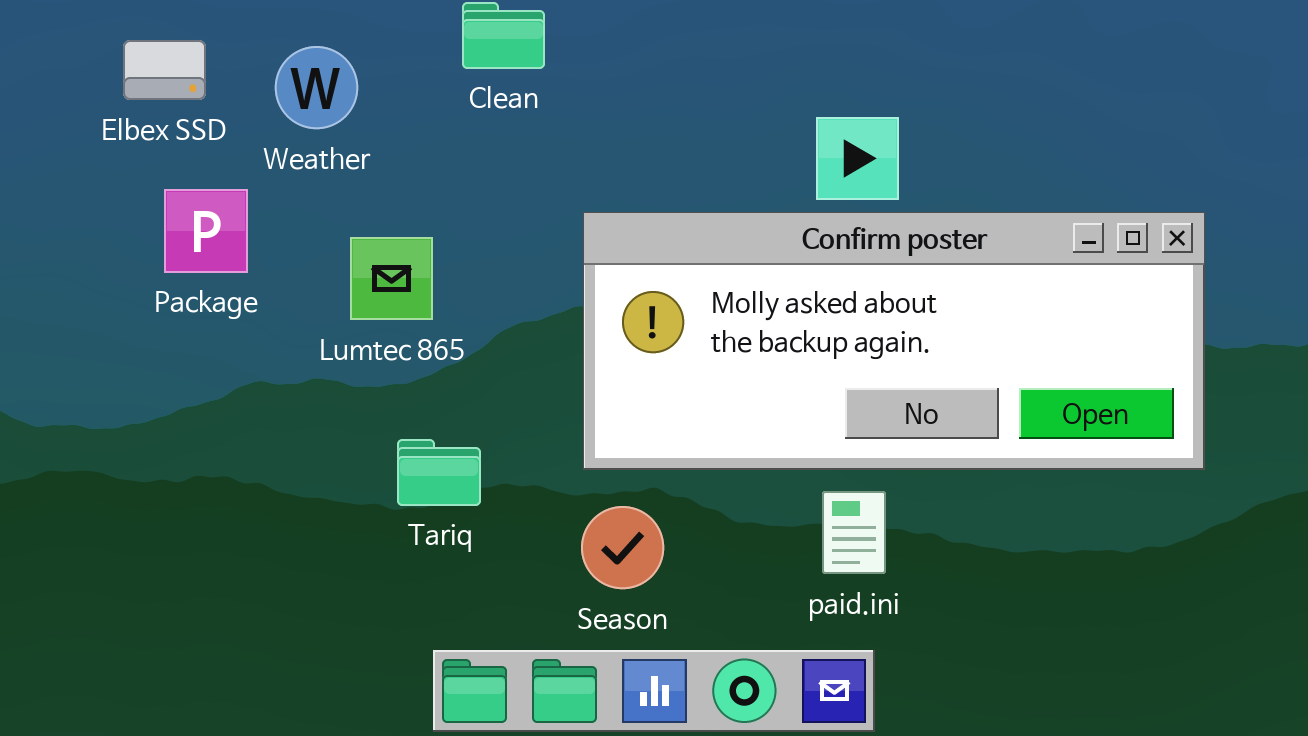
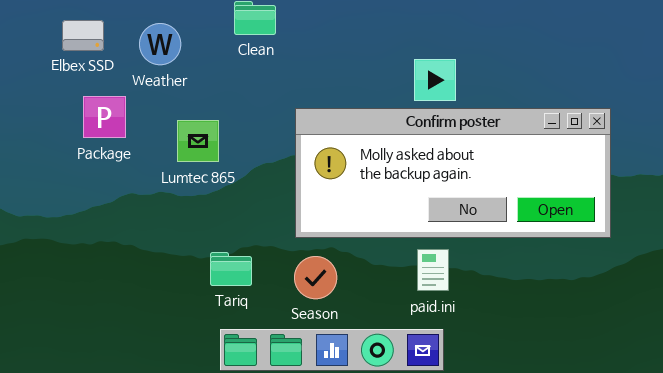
Tariq: [397,439,481,506] -> [210,252,252,286], moved

